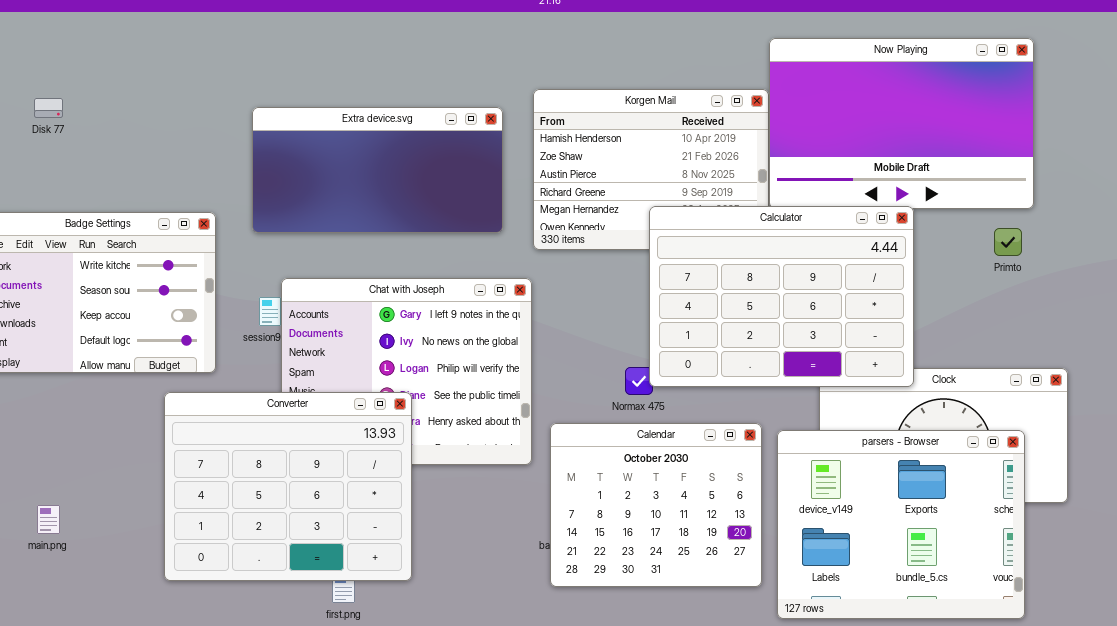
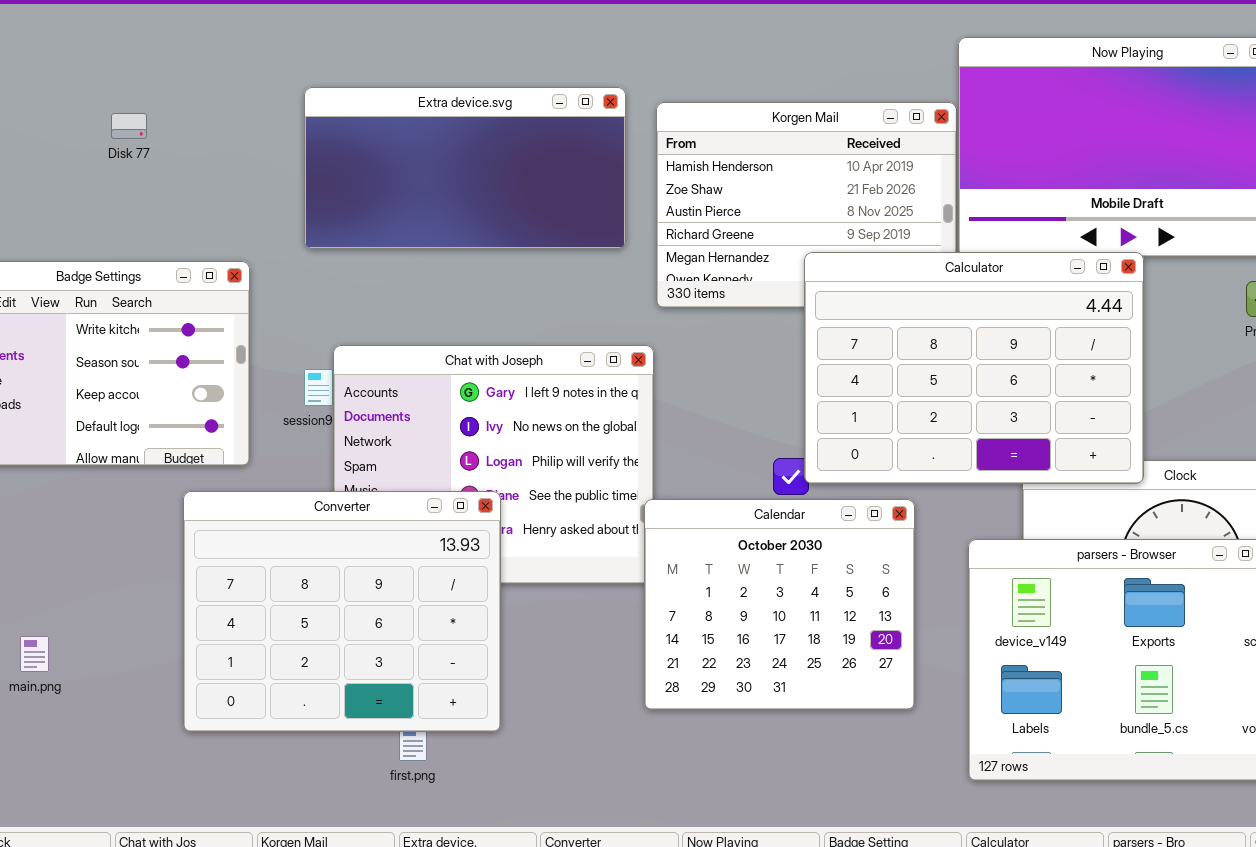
Disk 77: [34,98,63,118] -> [111,113,147,139], moved
Extra device.svg: [252,107,503,233] -> [304,87,626,249], moved
Calendar: [550,423,762,587] -> [644,499,915,710], moved

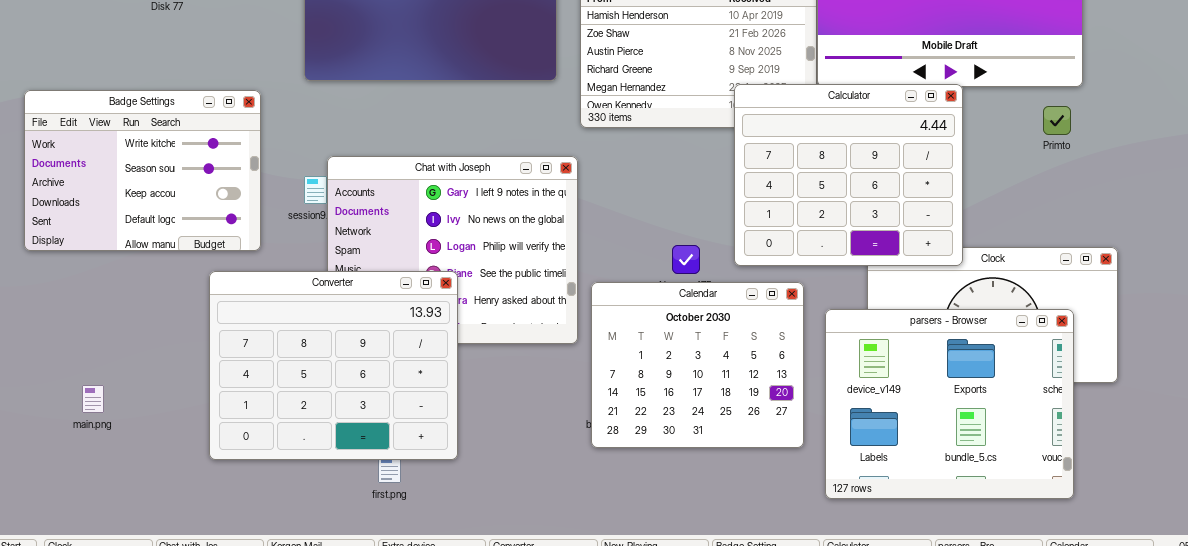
Calculator: [804,252,1144,484] -> [734,84,963,266], resized
Calendar: [644,499,915,710] -> [591,282,804,448], moved

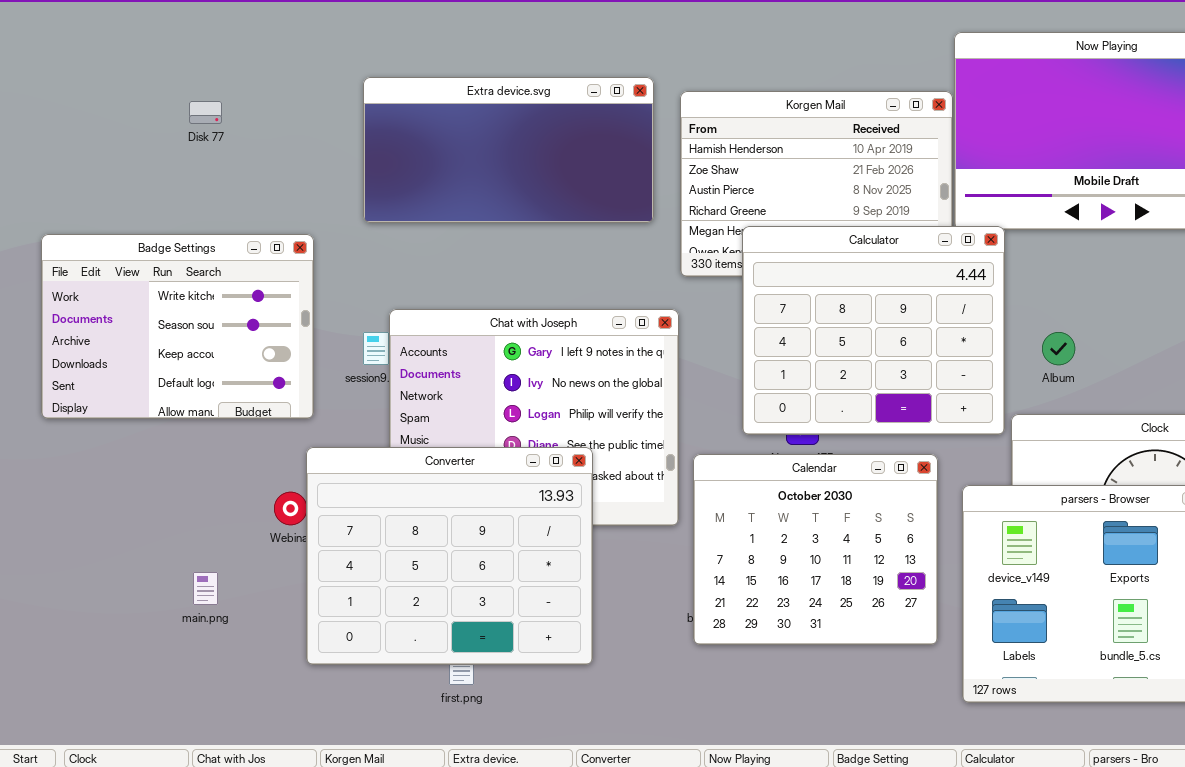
Calculator: [734,84,963,266] -> [742,226,1005,435], moved
Converter: [209,271,458,460] -> [306,447,593,665], moved
main.png: [82,385,104,413] -> [193,572,218,605], moved

